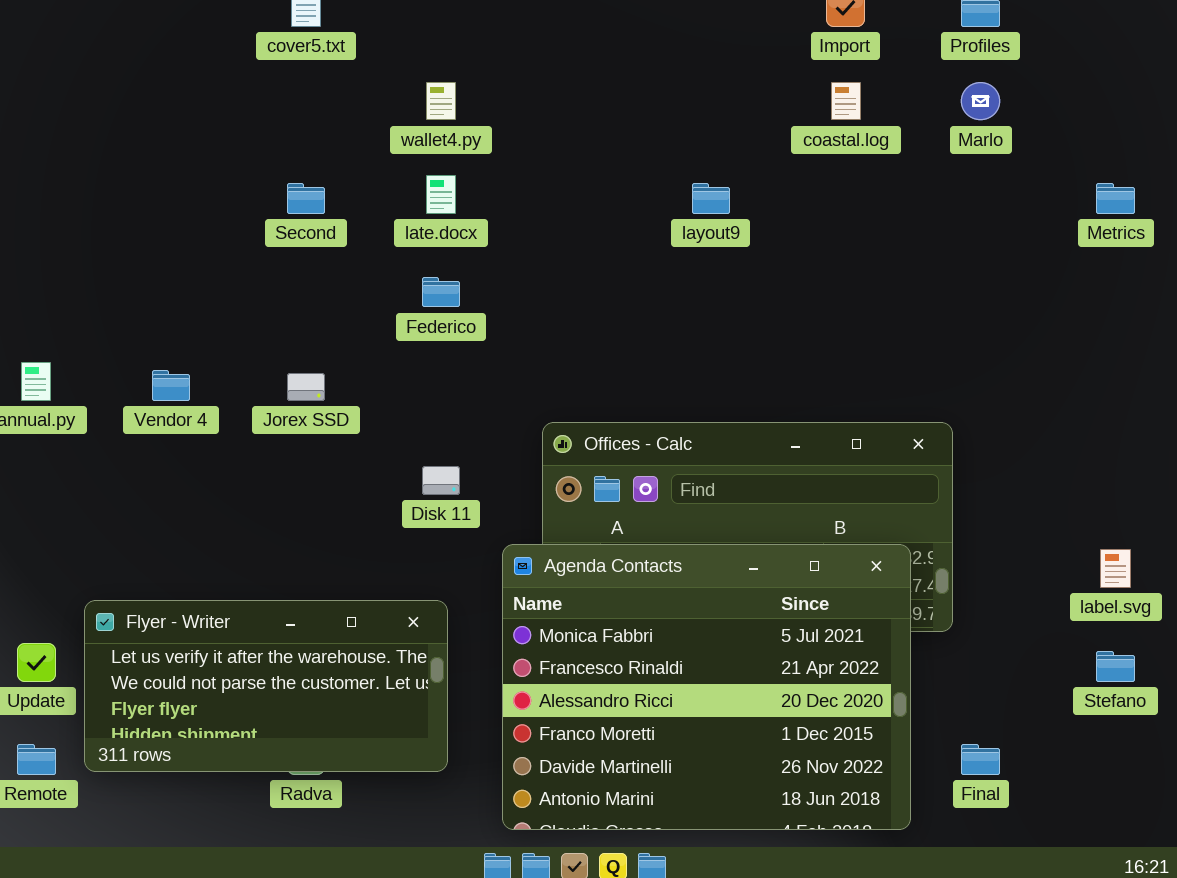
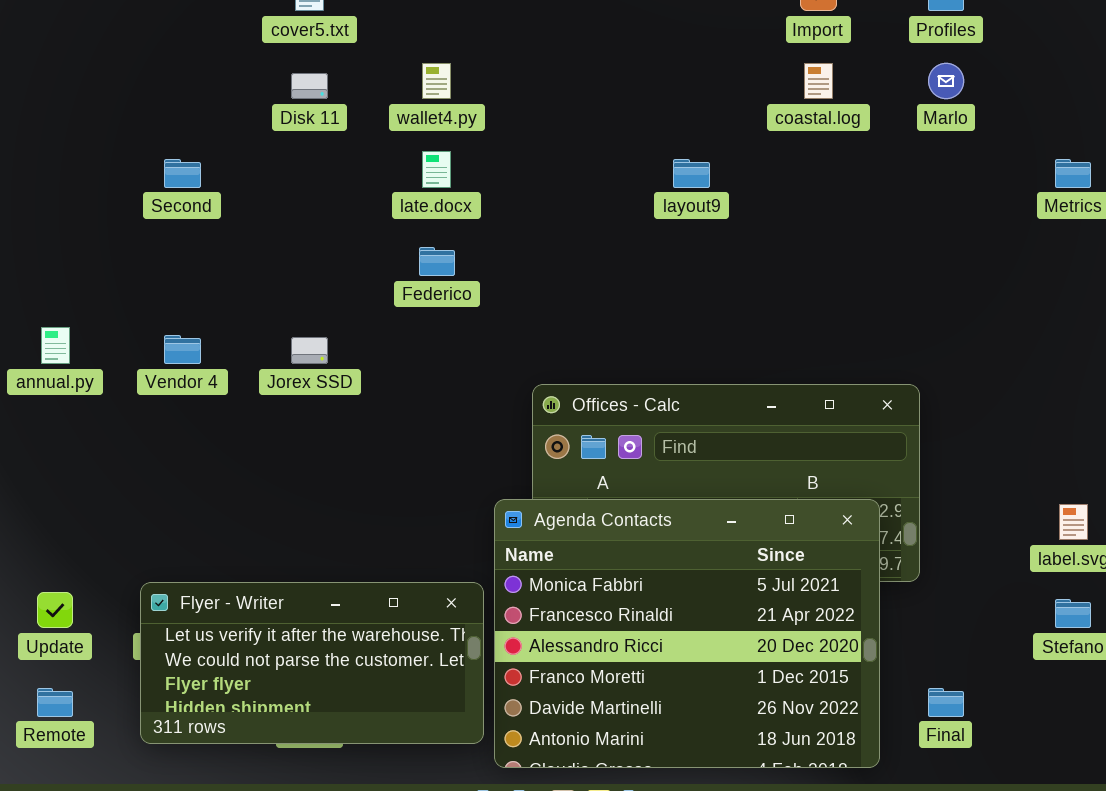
Second: [287,183,325,214] -> [164,159,201,188], moved
Disk 11: [422,466,460,495] -> [291,73,328,99], moved
Flyer - Writer: [84,600,448,772] -> [140,582,484,744], moved

